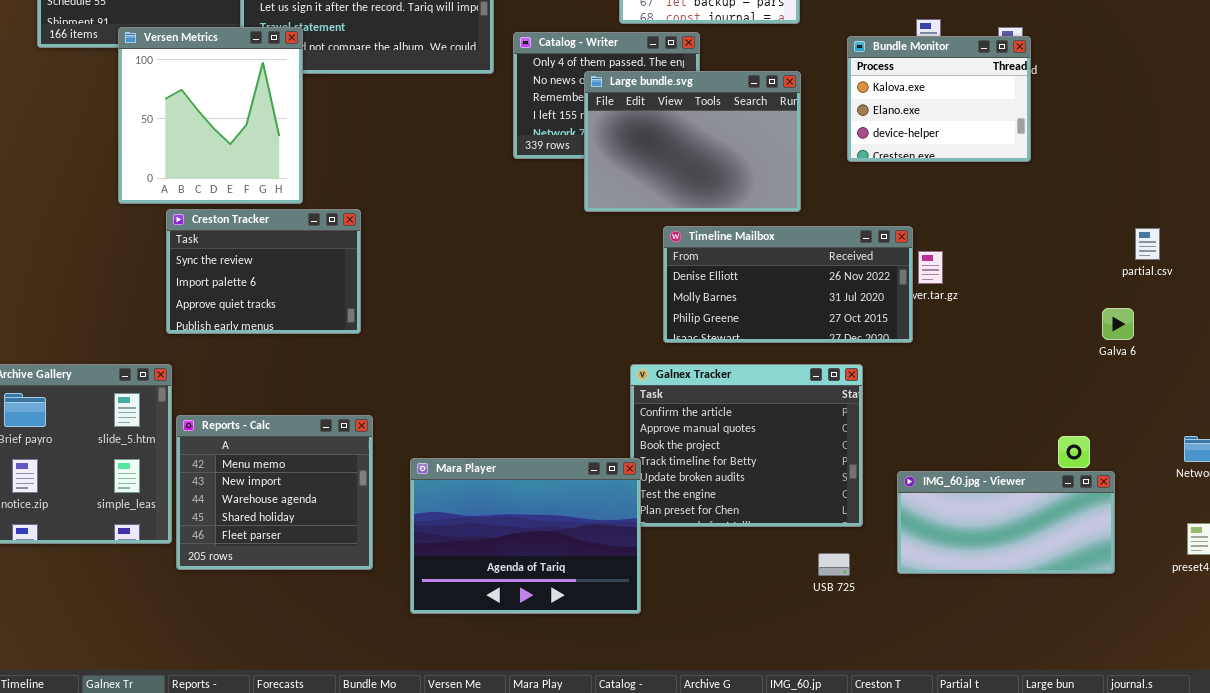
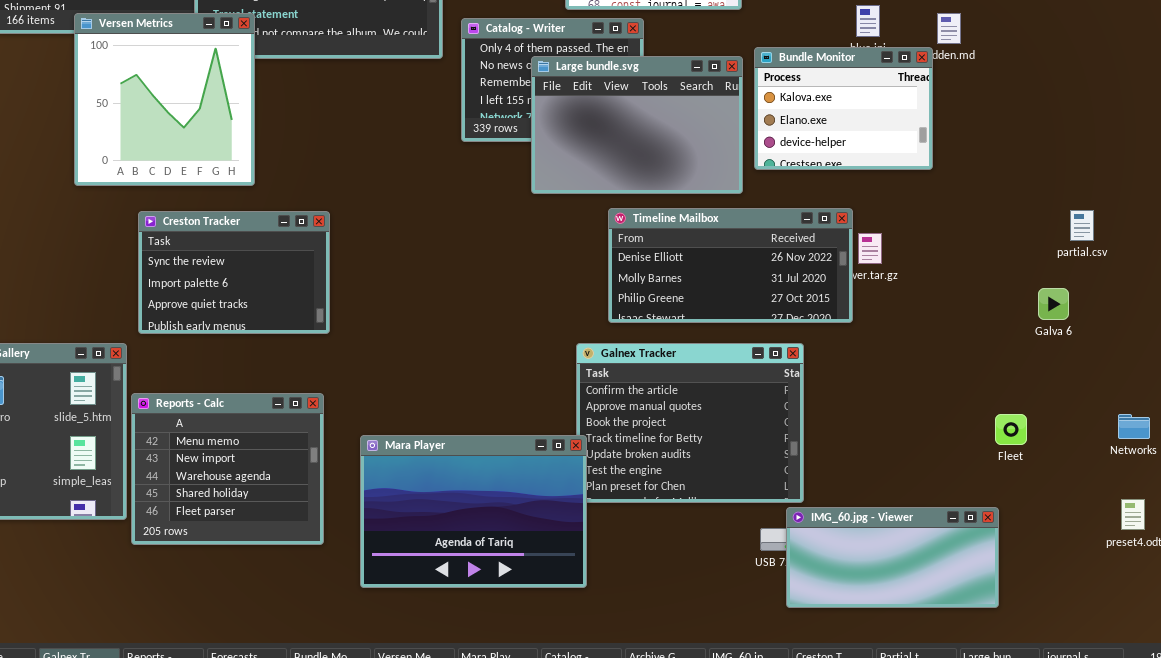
Bundle Monitor: [847,36,1031,162] -> [754,47,933,170], moved
Creston Tracker: [166,209,361,334] -> [138,211,330,334], moved
IMG_60.jpg - Viewer: [897,471,1115,574] -> [786,507,999,608], moved

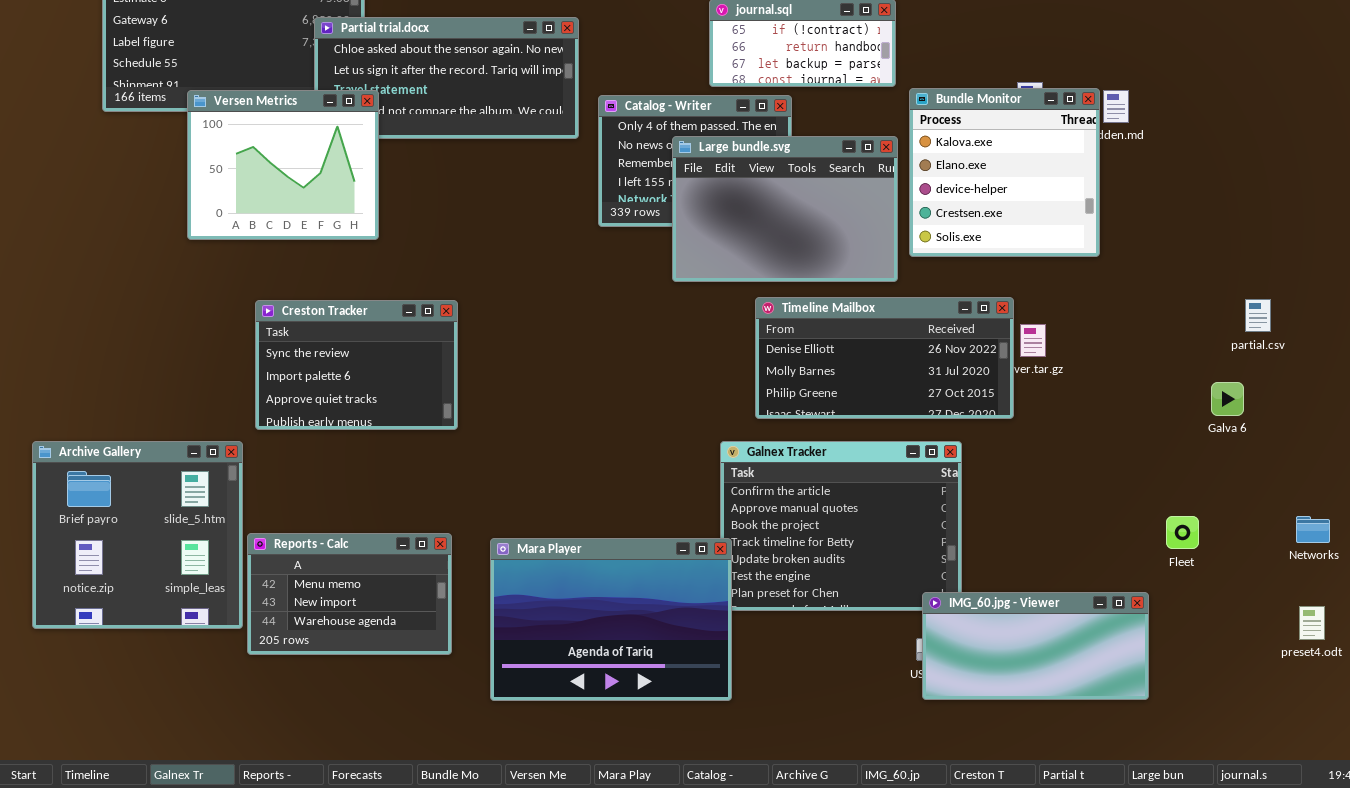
Versen Metrics: [74,13,255,186] -> [187,90,379,240], resized
Bundle Monitor: [754,47,933,170] -> [909,88,1100,257], resized
Reports - Calc: [131,393,324,545] -> [247,533,452,655], resized
IMG_60.jpg - Viewer: [786,507,999,608] -> [922,592,1149,700], moved

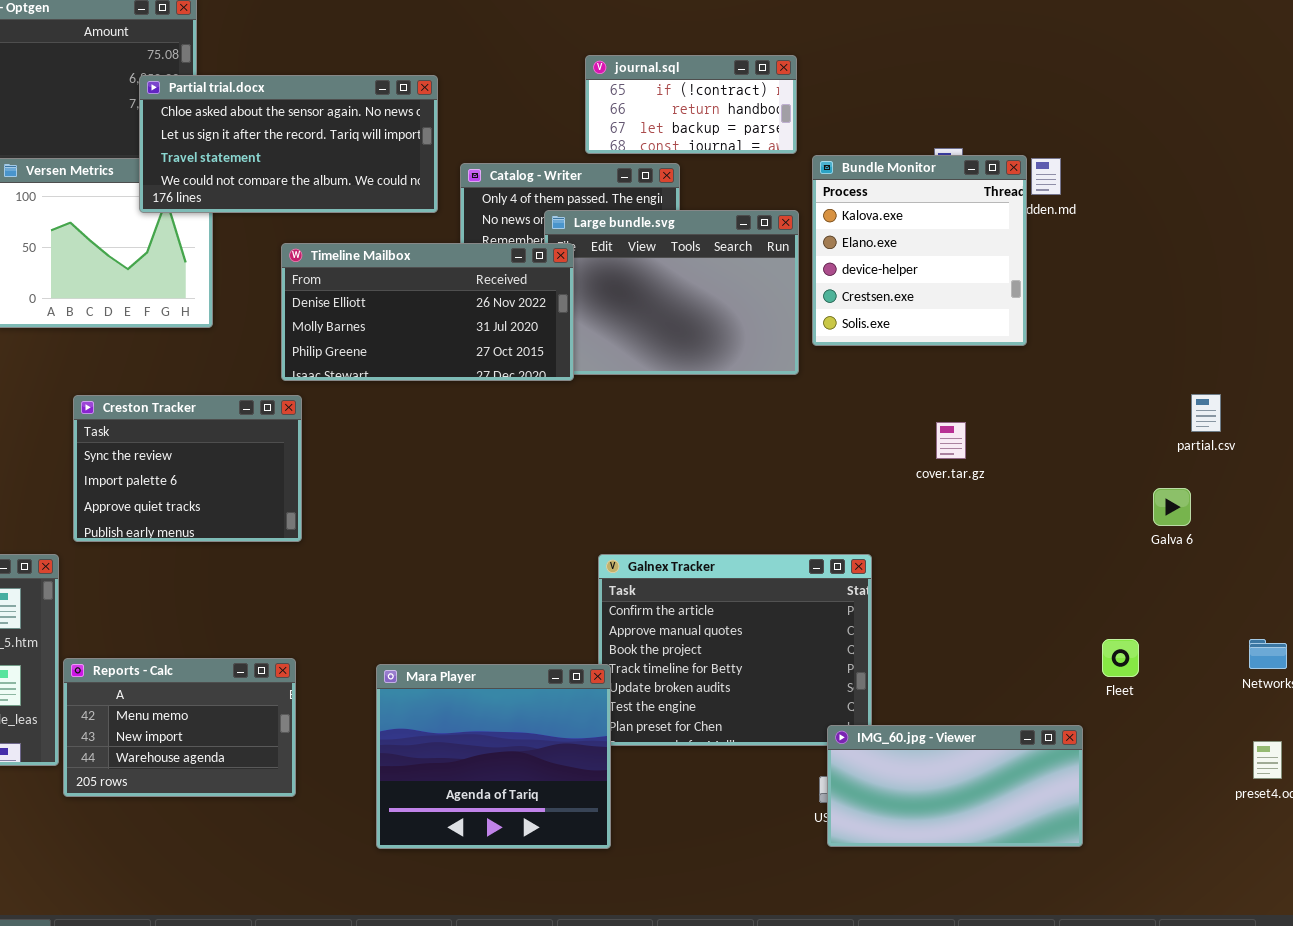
Partial trial.docx: [314,17,579,139] -> [139,75,438,213], raised
Timeline Mailbox: [755,297,1014,419] -> [281,243,574,381], moved
Mara Player: [490,538,732,701] -> [376,664,611,849], resized

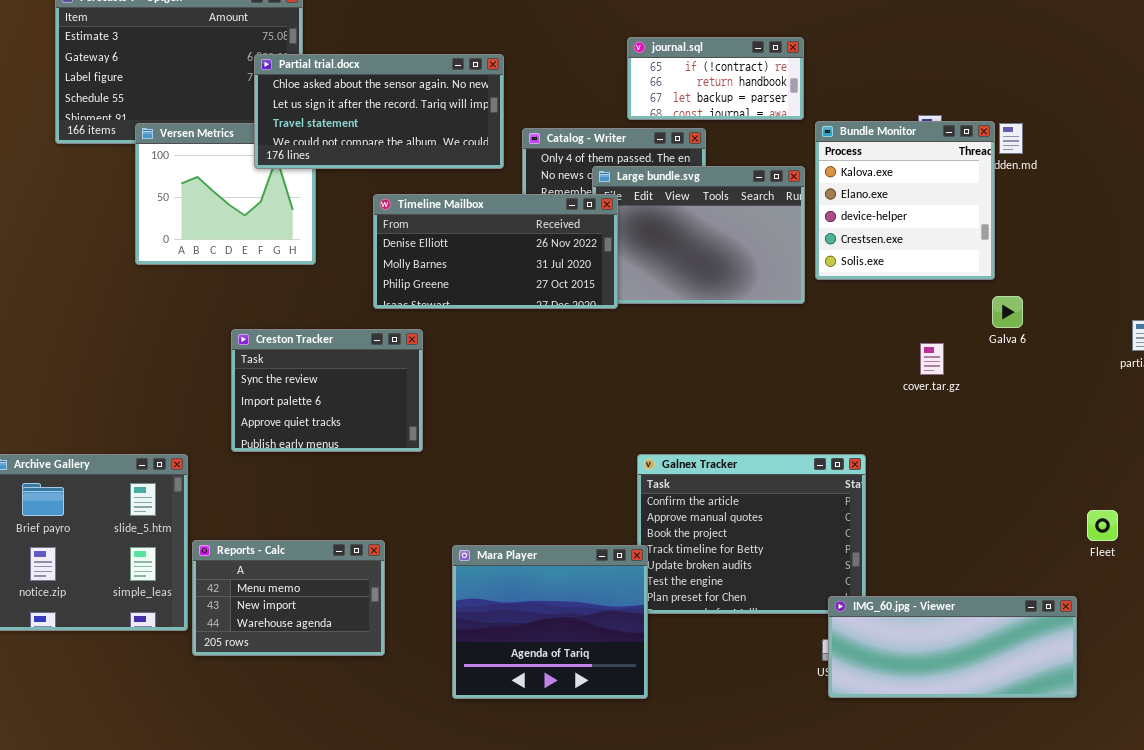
Creston Tracker: [73,395,302,542] -> [231,329,423,452], moved
Galva 6: [1153,488,1191,526] -> [992,296,1023,328], moved
Fleet: [1102,639,1139,677] -> [1087,510,1118,541], moved
IMG_60.jpg - Viewer: [827,725,1083,847] -> [828,596,1077,698], resized

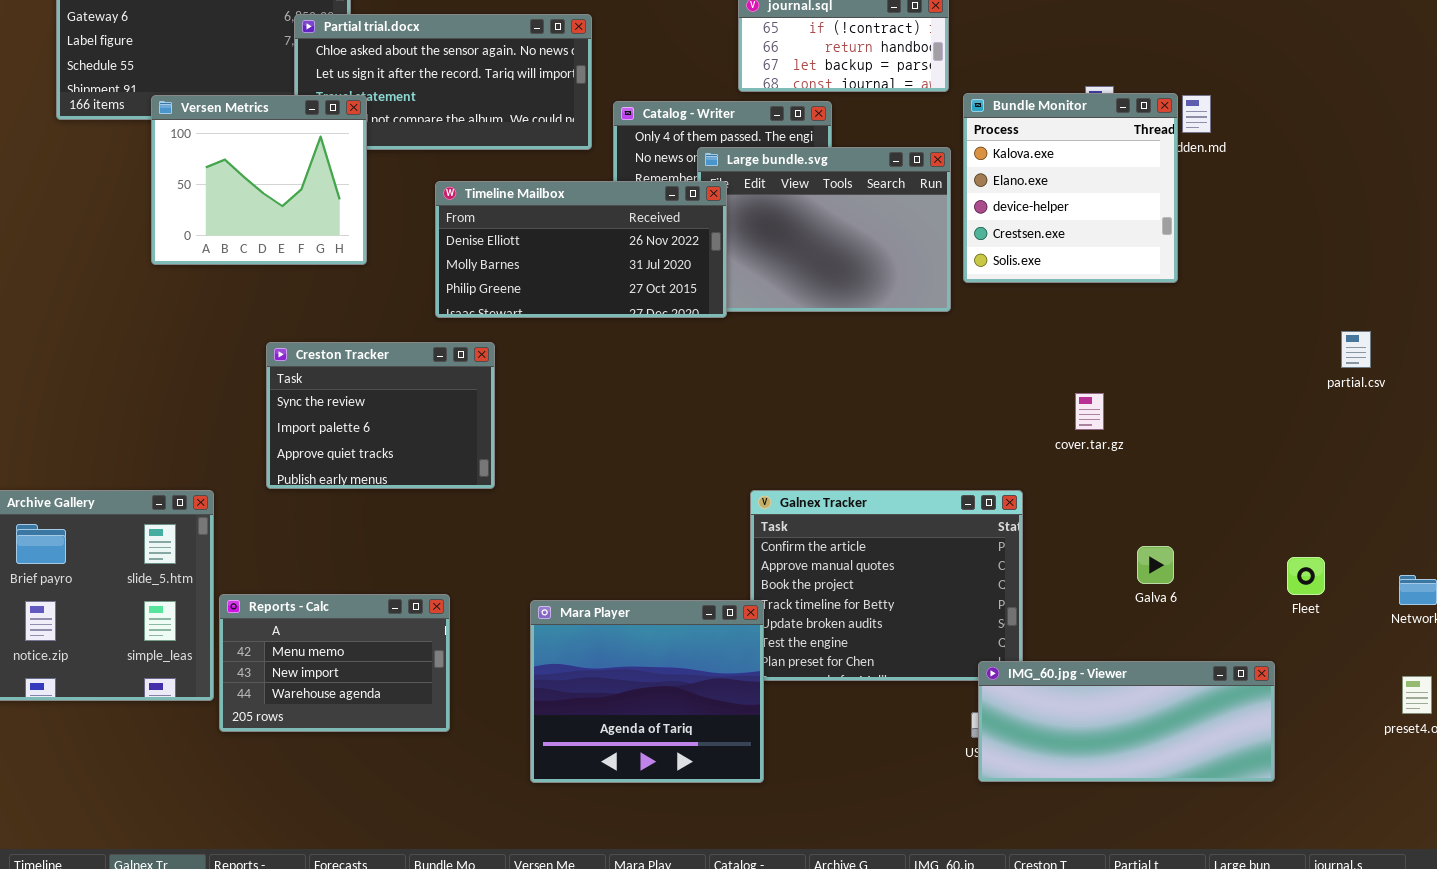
Versen Metrics: [135,123,316,265] -> [151,95,367,265], raised
Galva 6: [992,296,1023,328] -> [1137,546,1174,584], moved
cover.tar.gz: [920,343,944,375] -> [1075,393,1104,430], moved

